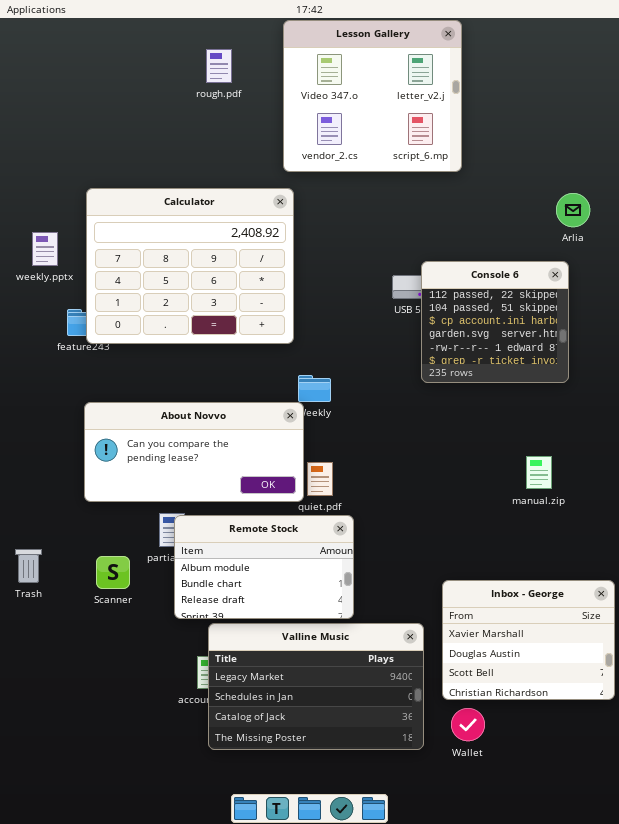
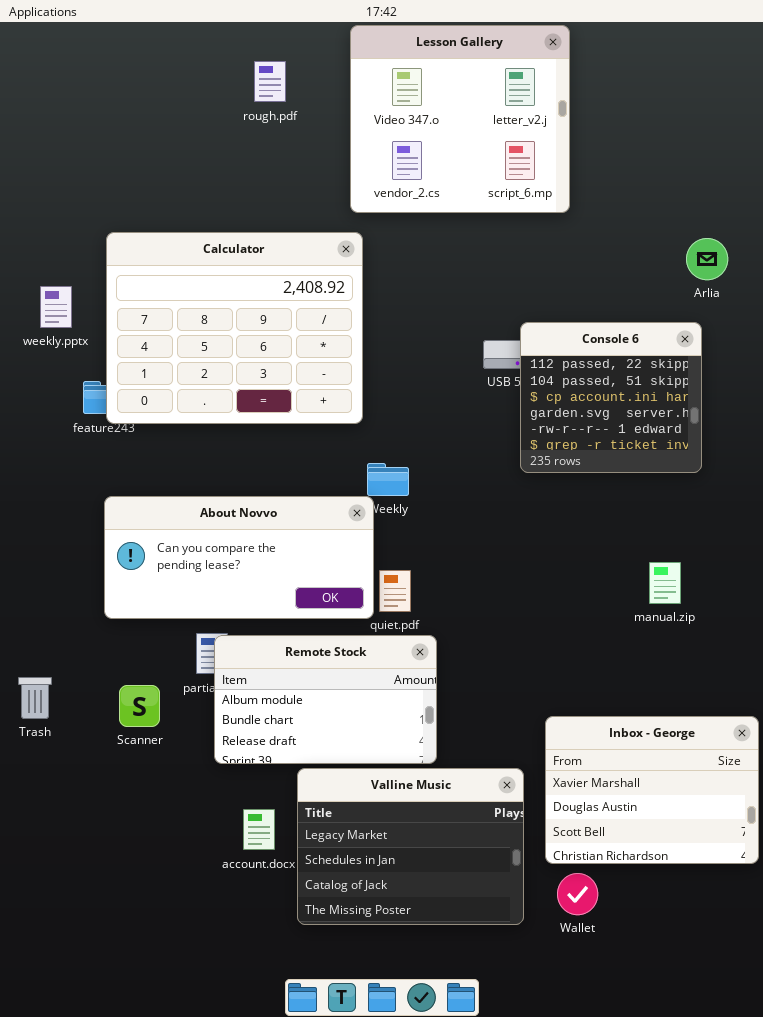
Valline Music: [208,623,424,750] -> [297,768,524,925], resized

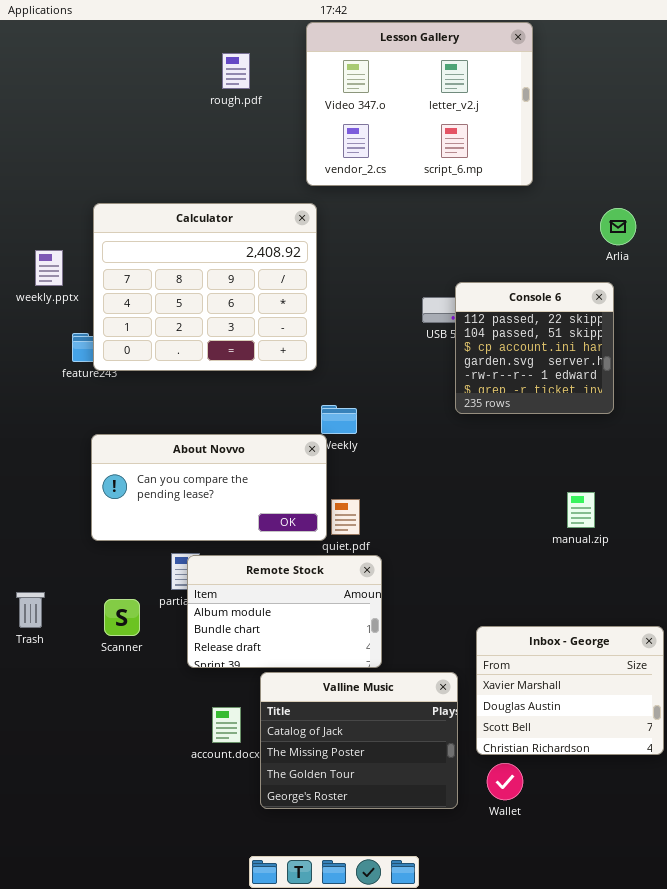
Lesson Gallery: [350,25,570,213] -> [306,22,533,186], resized
Valline Music: [297,768,524,925] -> [260,672,458,809], scrolled down 2 rows

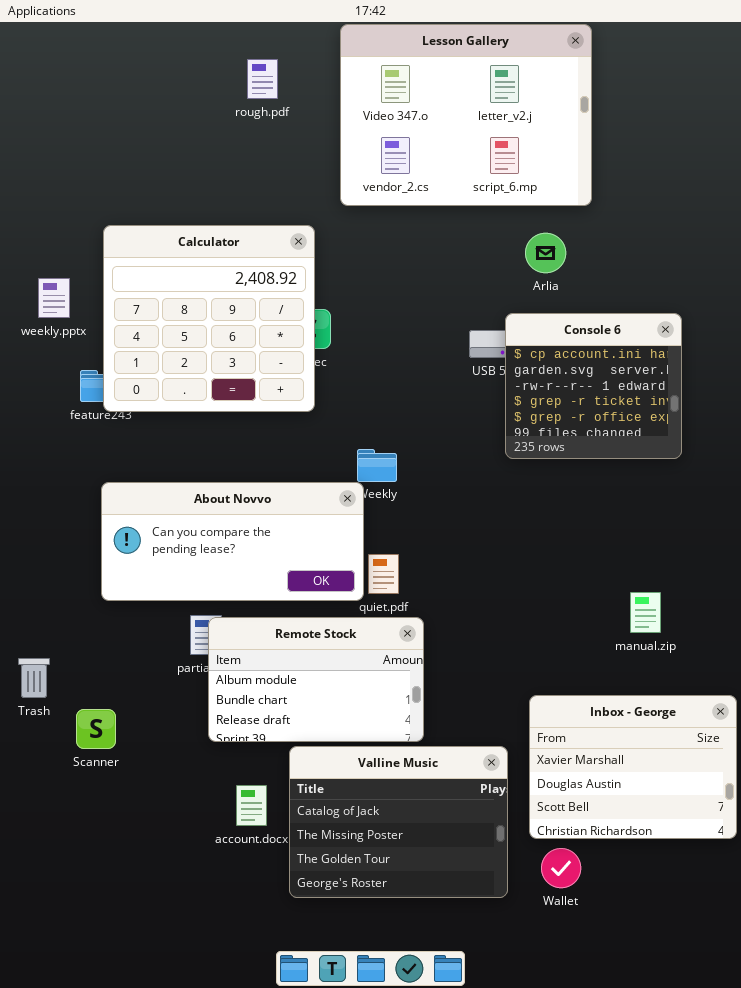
Calculator: [93,203,317,371] -> [103,225,315,412], resized
Arlia: [600,208,636,245] -> [525,233,566,273], moved
Console 6: [455,282,614,414] -> [505,313,682,459], scrolled down 2 rows
manual.zip: [567,492,595,528] -> [630,592,661,633], moved
Scanner: [104,599,140,636] -> [76,709,116,749], moved

